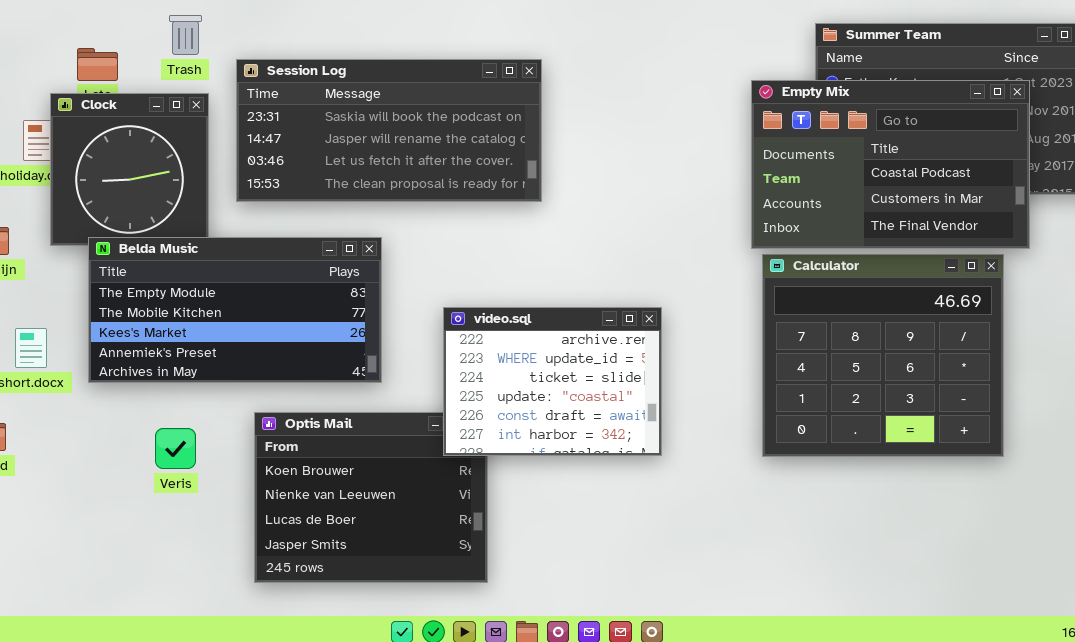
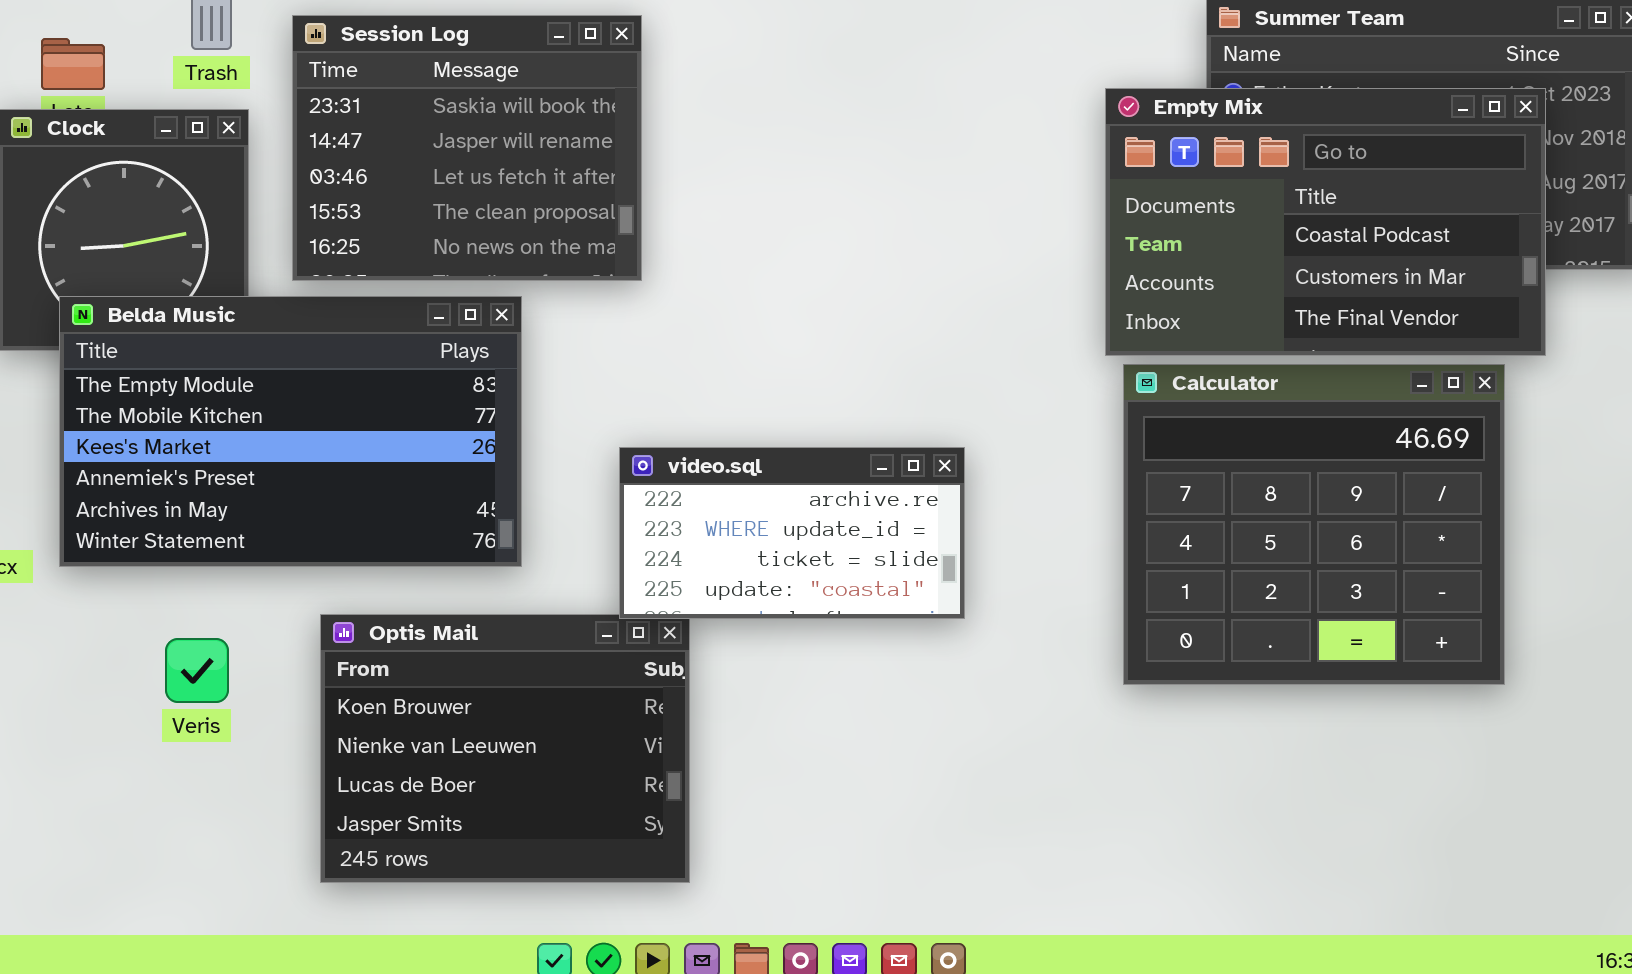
Session Log: [236,59,542,202] -> [292,15,642,281], resized
Belda Music: [88,237,382,383] -> [59,296,522,567], resized
video.sql: [443,307,662,456] -> [619,447,965,619], resized

